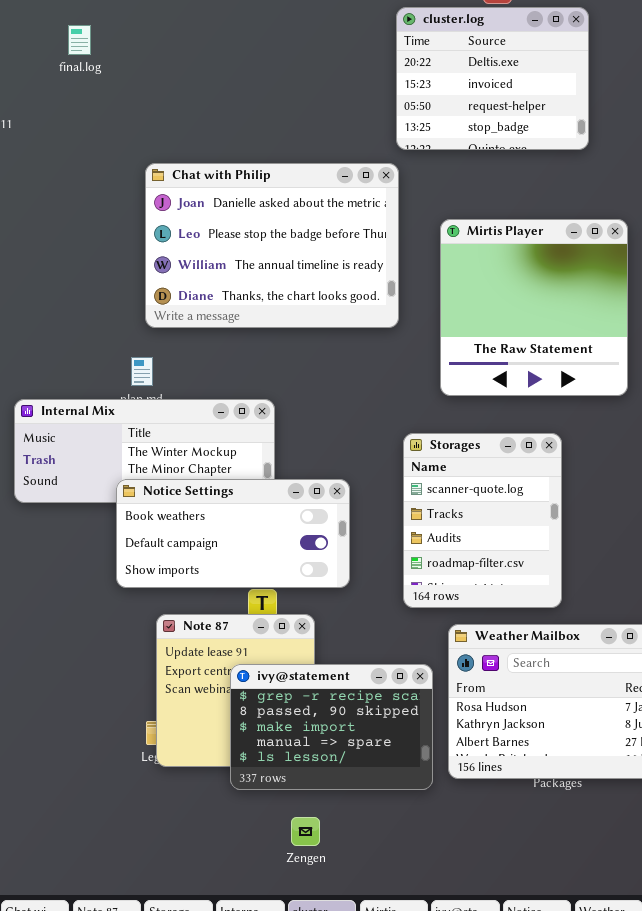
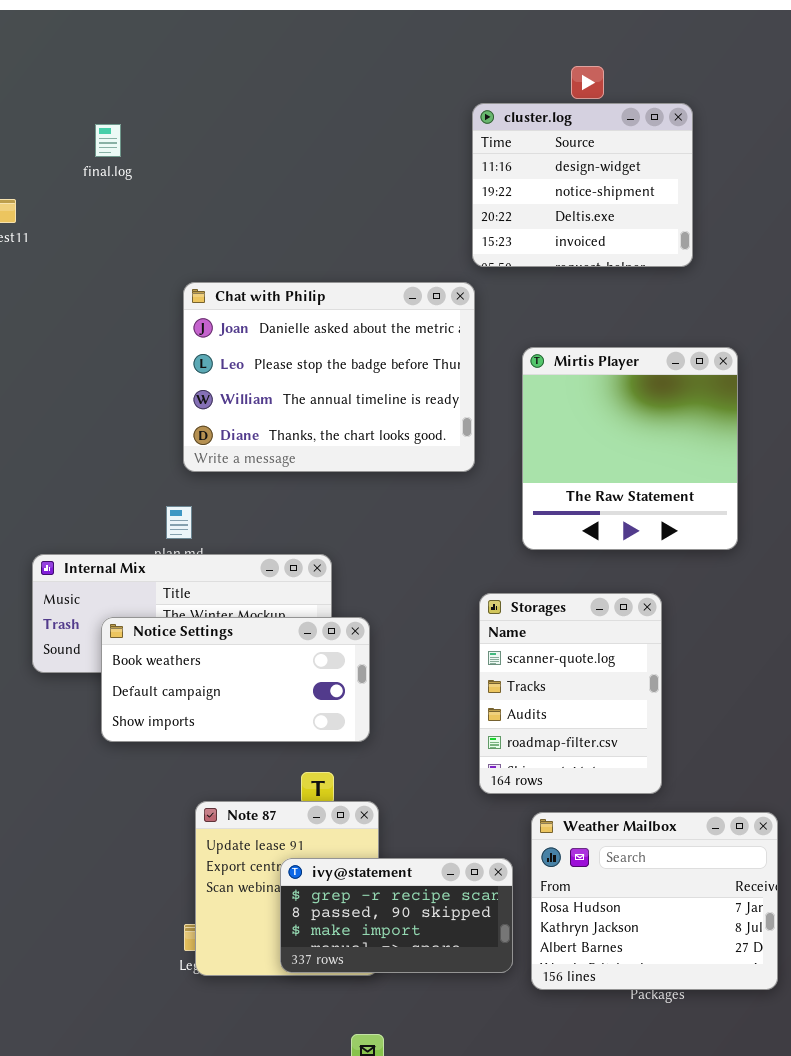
cluster.log: [396,7,589,150] -> [472,103,693,267], scrolled up 2 rows
Notice Settings: [116,479,350,588] -> [101,617,370,742], moved
ivy@statement: [230,664,433,790] -> [280,858,513,973], resized

